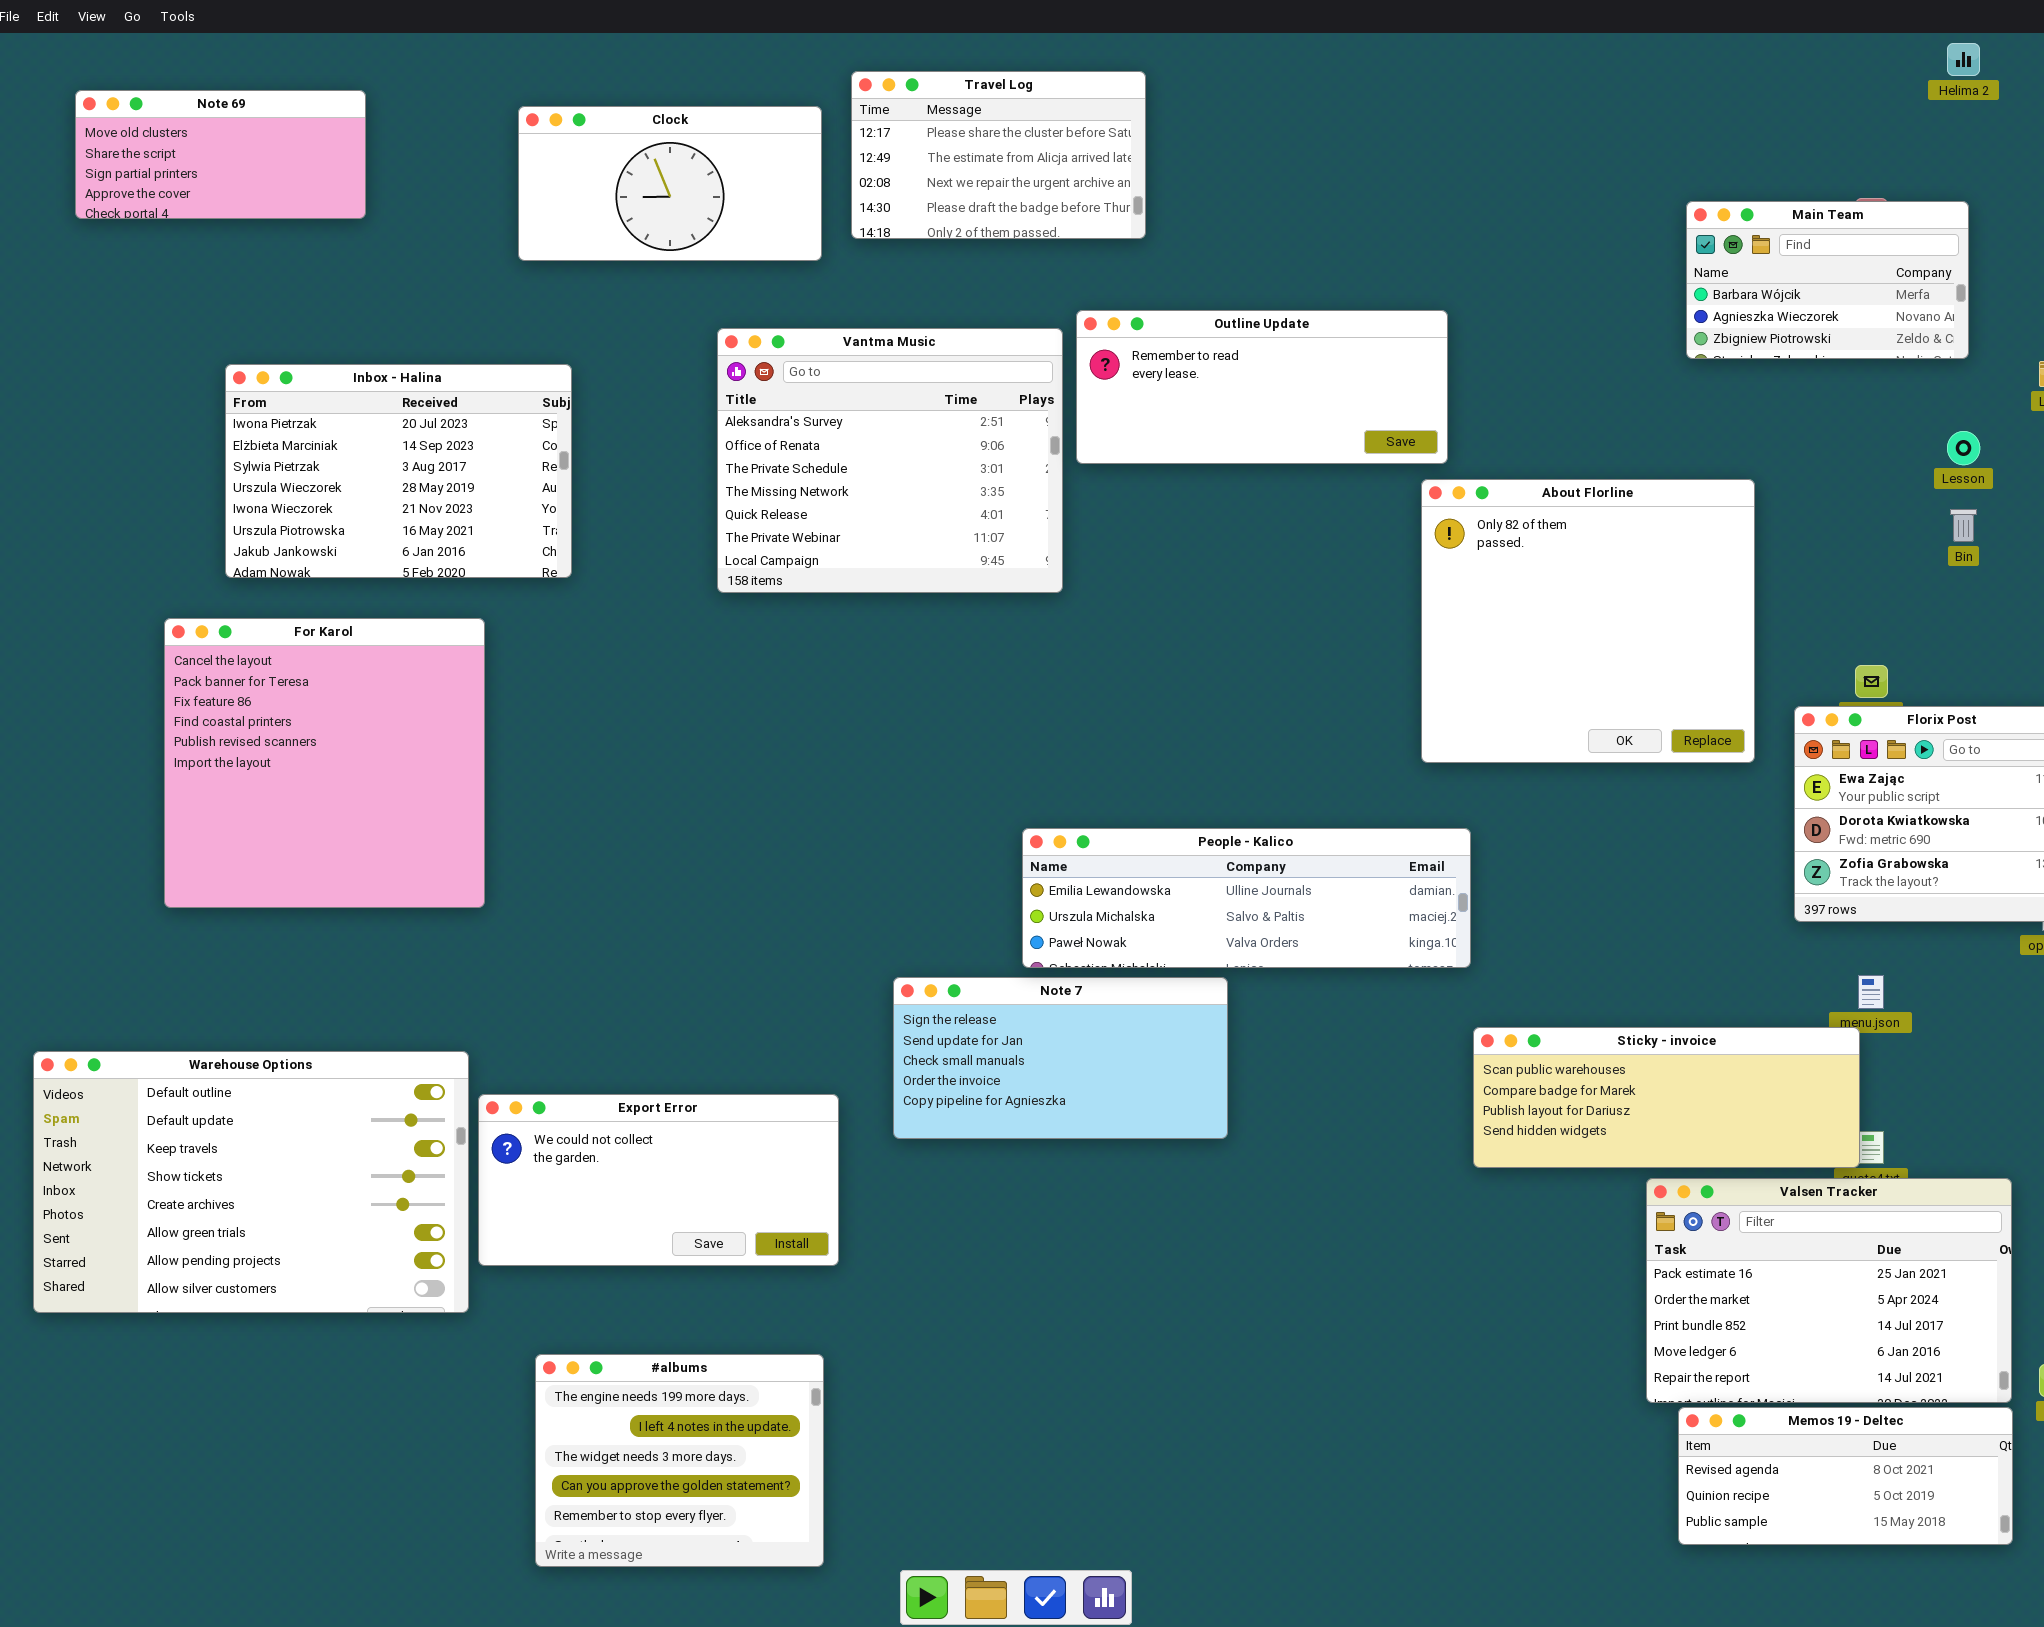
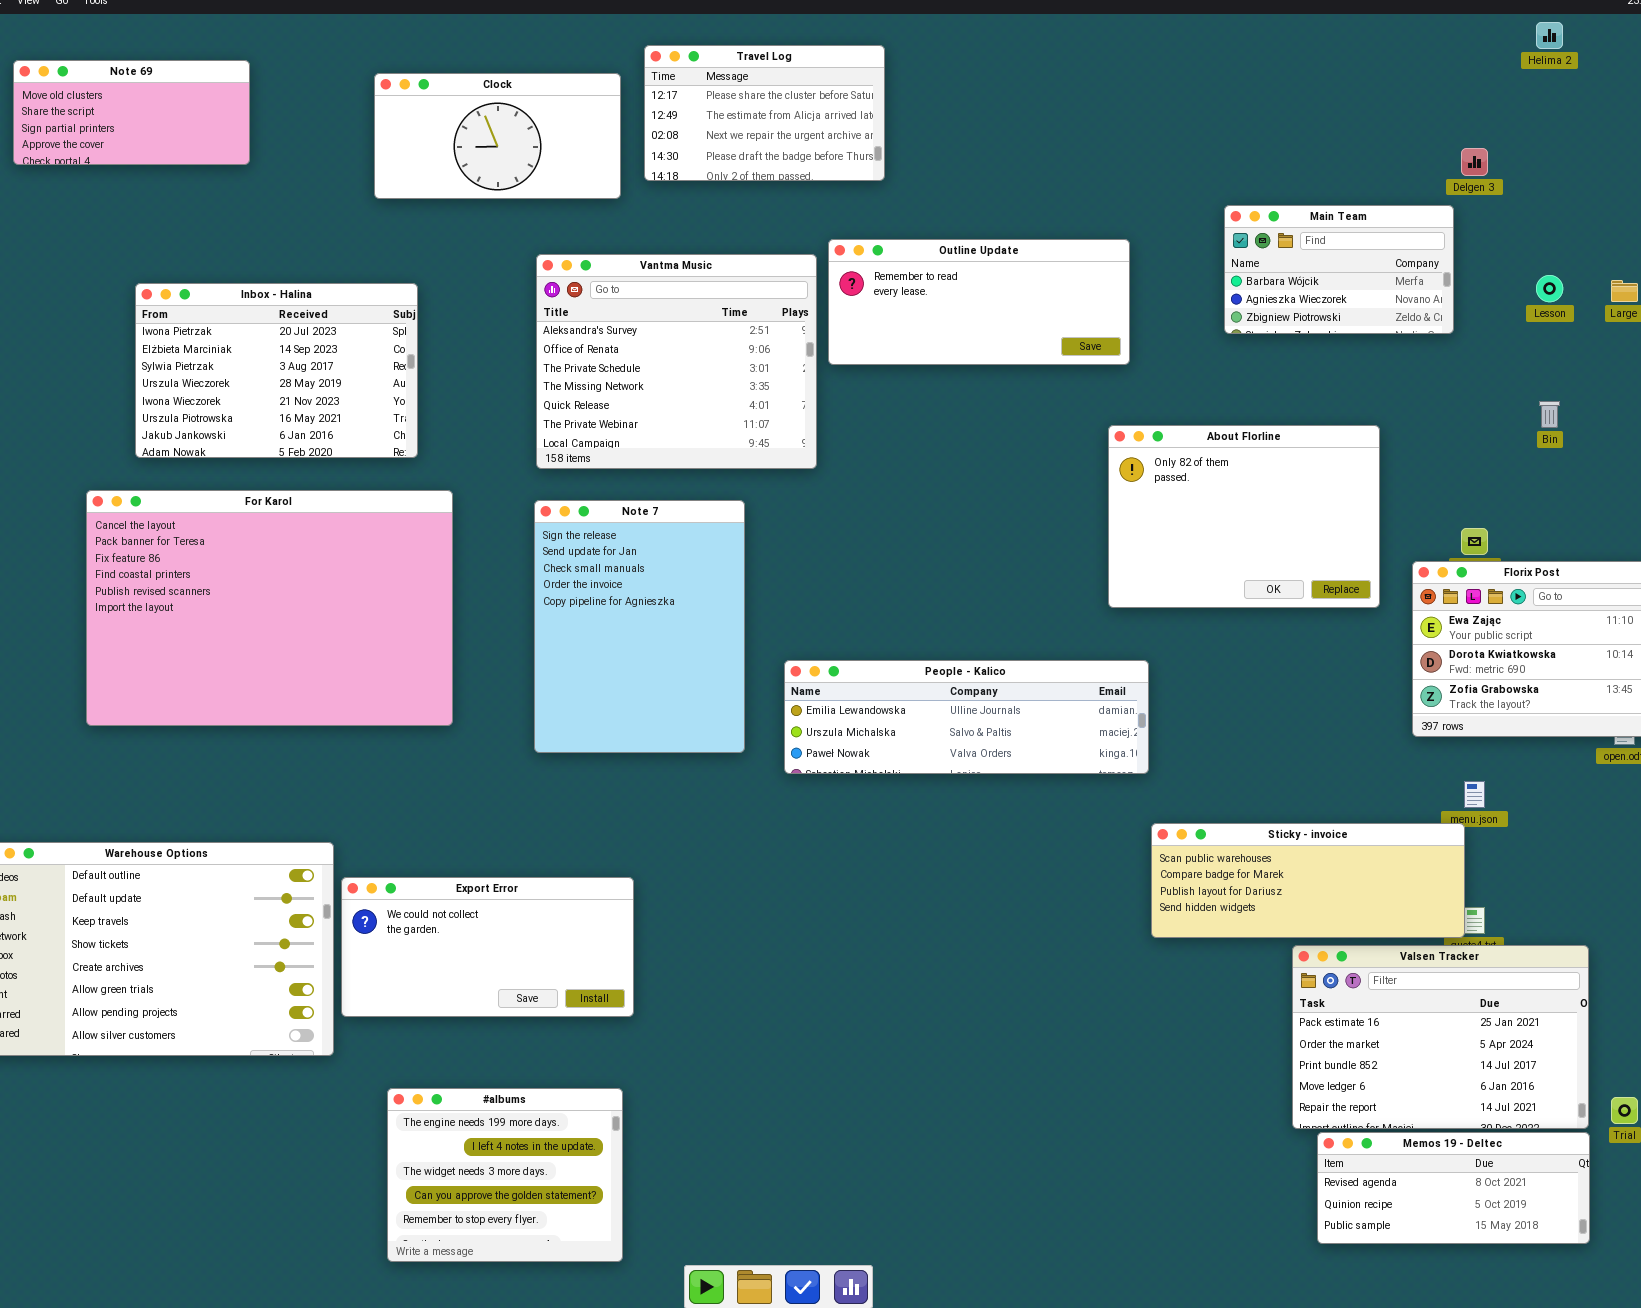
Main Team: [1686,201,1969,359] -> [1224,205,1454,334], moved
Lesson: [1947,431,1980,465] -> [1536,275,1563,302], moved
About Florline: [1421,479,1755,763] -> [1108,425,1380,608], resized
For Karol: [164,618,485,908] -> [86,490,453,726], resized
Note 7: [893,977,1228,1139] -> [534,500,745,753], moved, resized

